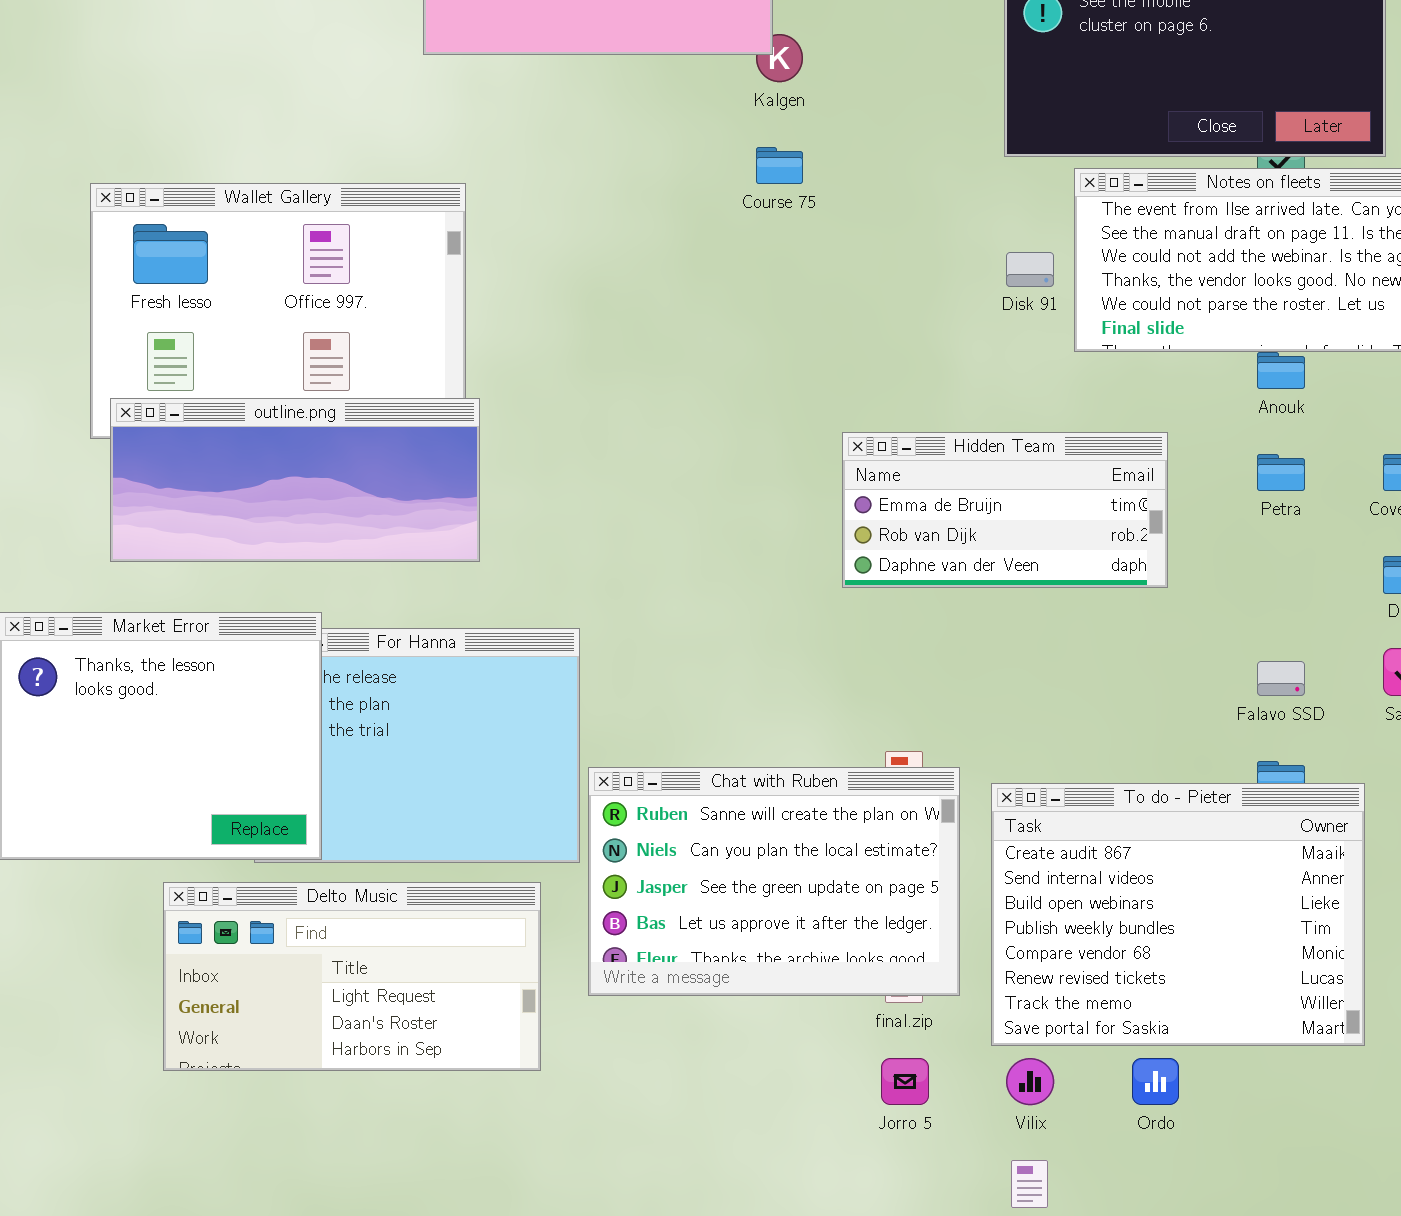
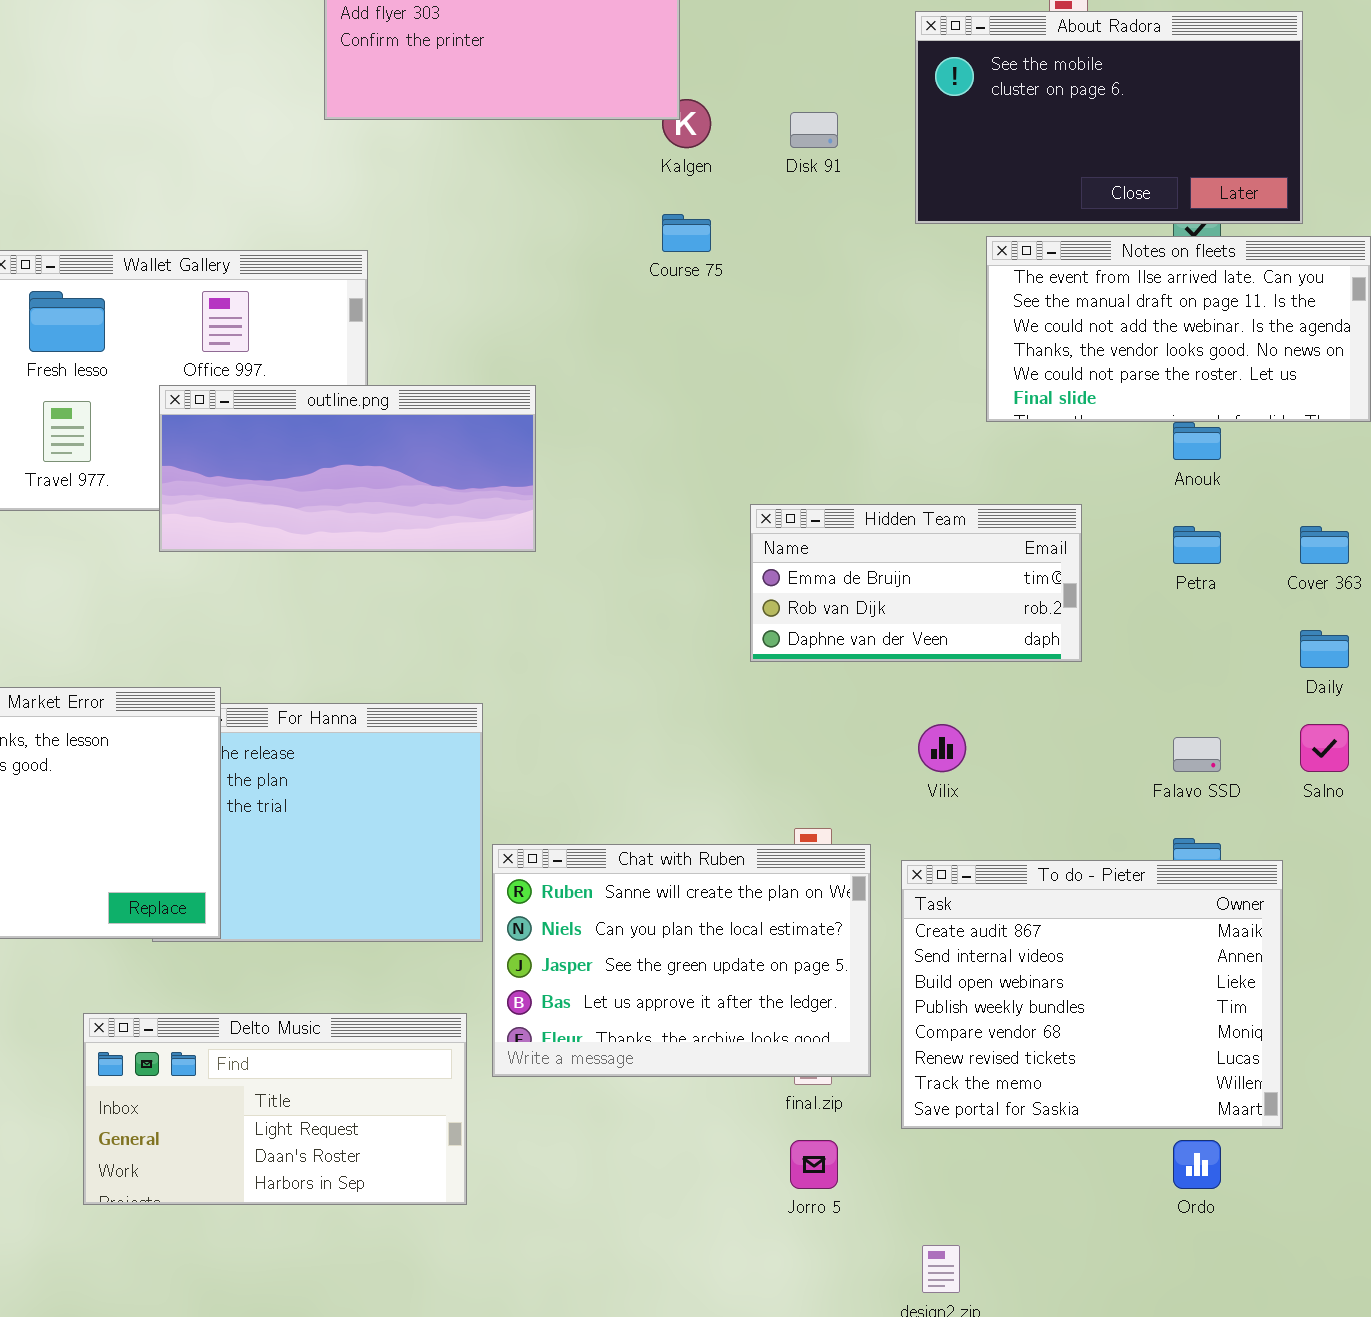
Disk 91: [1006,252,1054,287] -> [790,112,838,148], moved
outline.png: [110,398,480,562] -> [159,385,536,552], moved
Delto Music: [163,882,541,1071] -> [83,1013,467,1205], moved
Vilix: [1006,1058,1054,1105] -> [918,724,966,772], moved
Ordo: [1132,1058,1179,1105] -> [1173,1140,1221,1189], moved

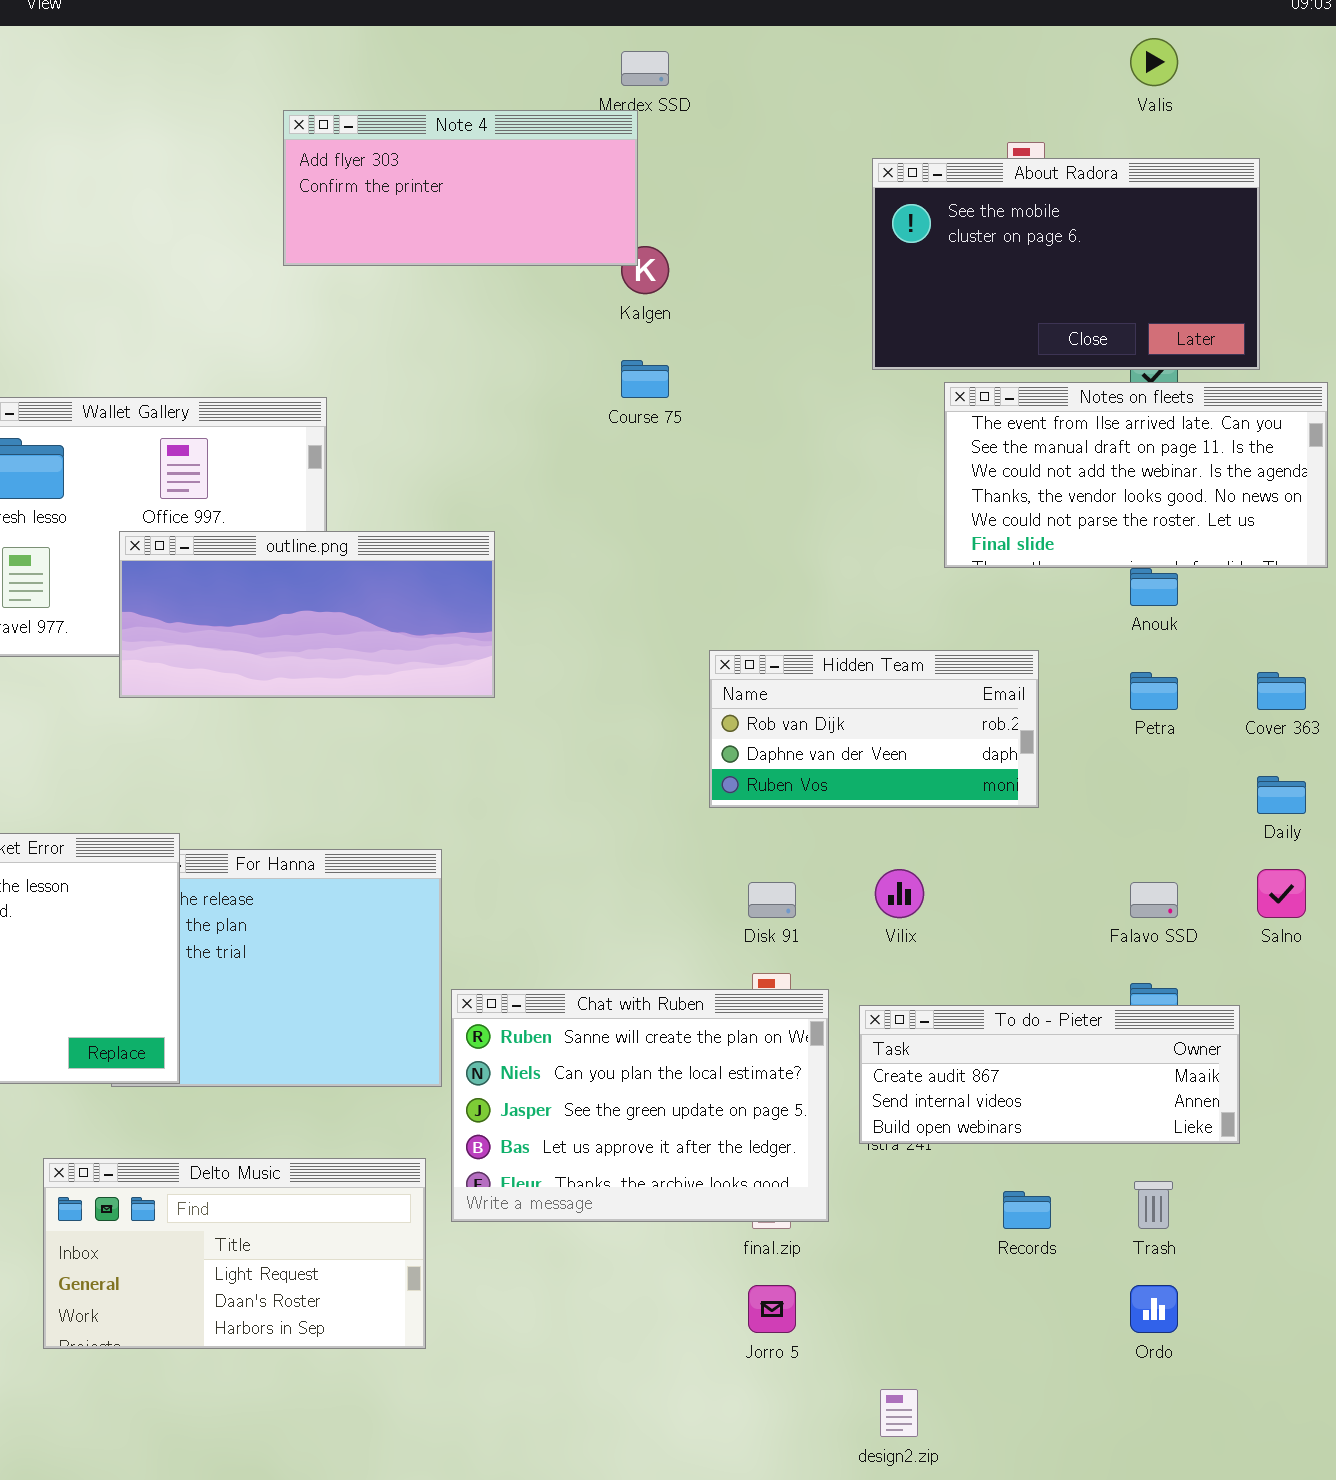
Disk 91: [790,112,838,148] -> [748,882,796,918], moved
Hidden Team: [750,504,1082,662] -> [709,650,1039,808], scrolled down 1 row
To do - Pieter: [901,860,1283,1129] -> [859,1005,1240,1144], resized

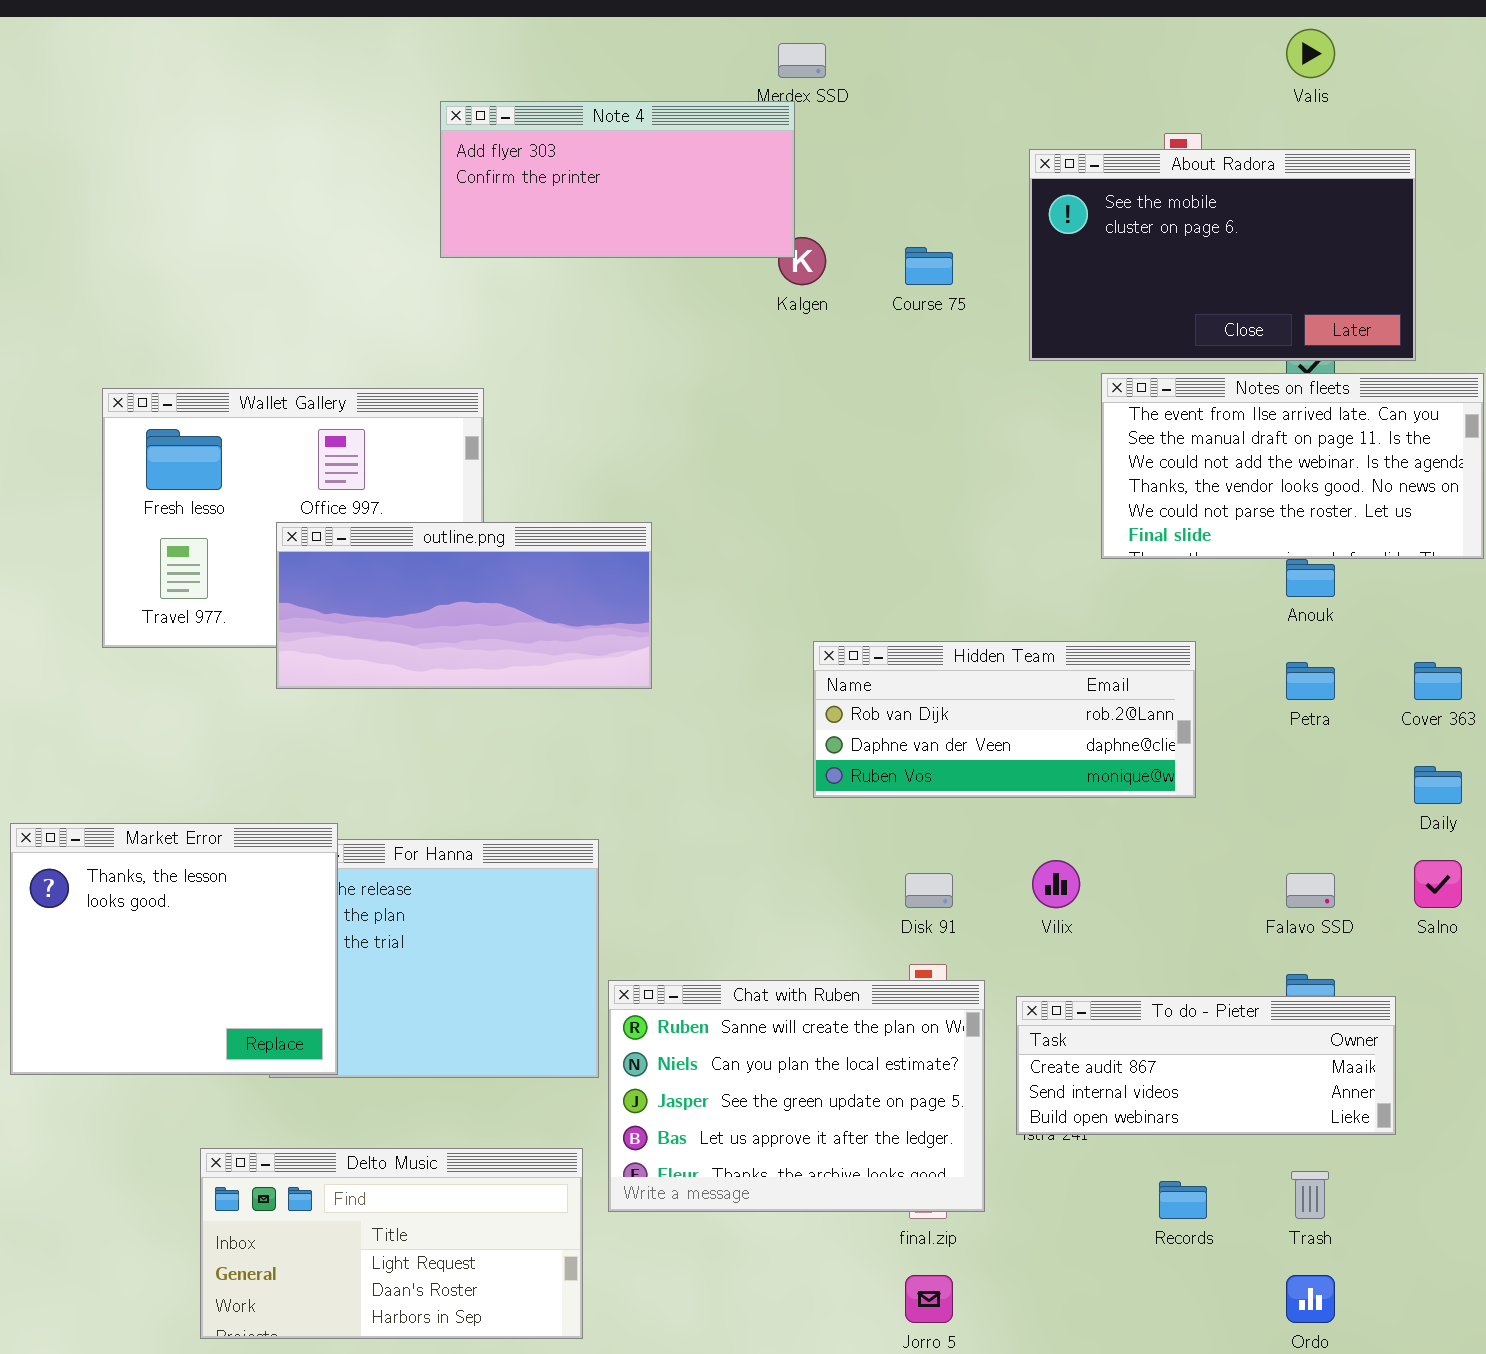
Course 75: [621,360,669,398] -> [905,247,953,285], moved
Hidden Team: [709,650,1039,808] -> [813,641,1196,798], resized

